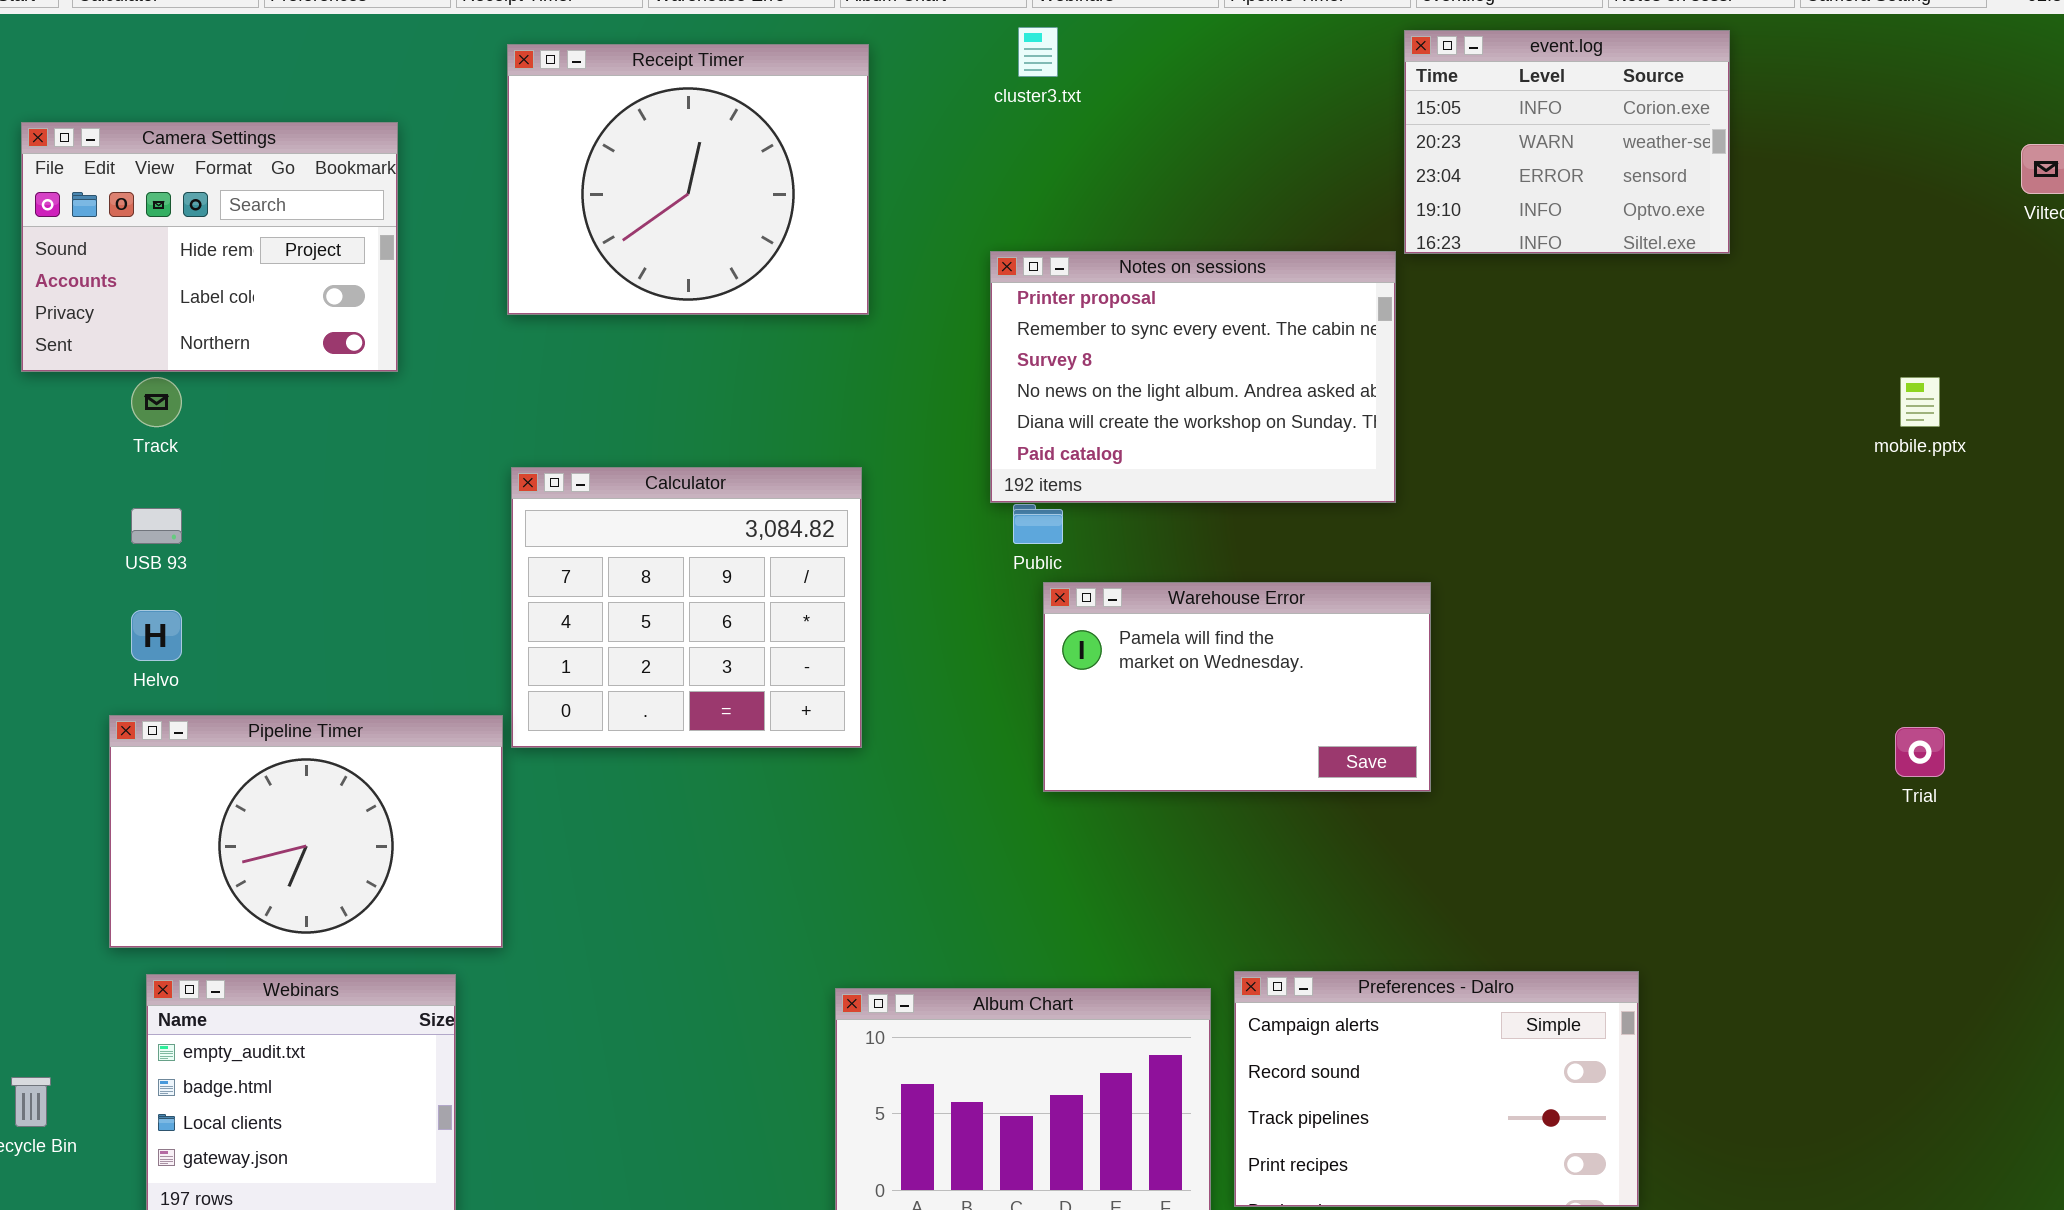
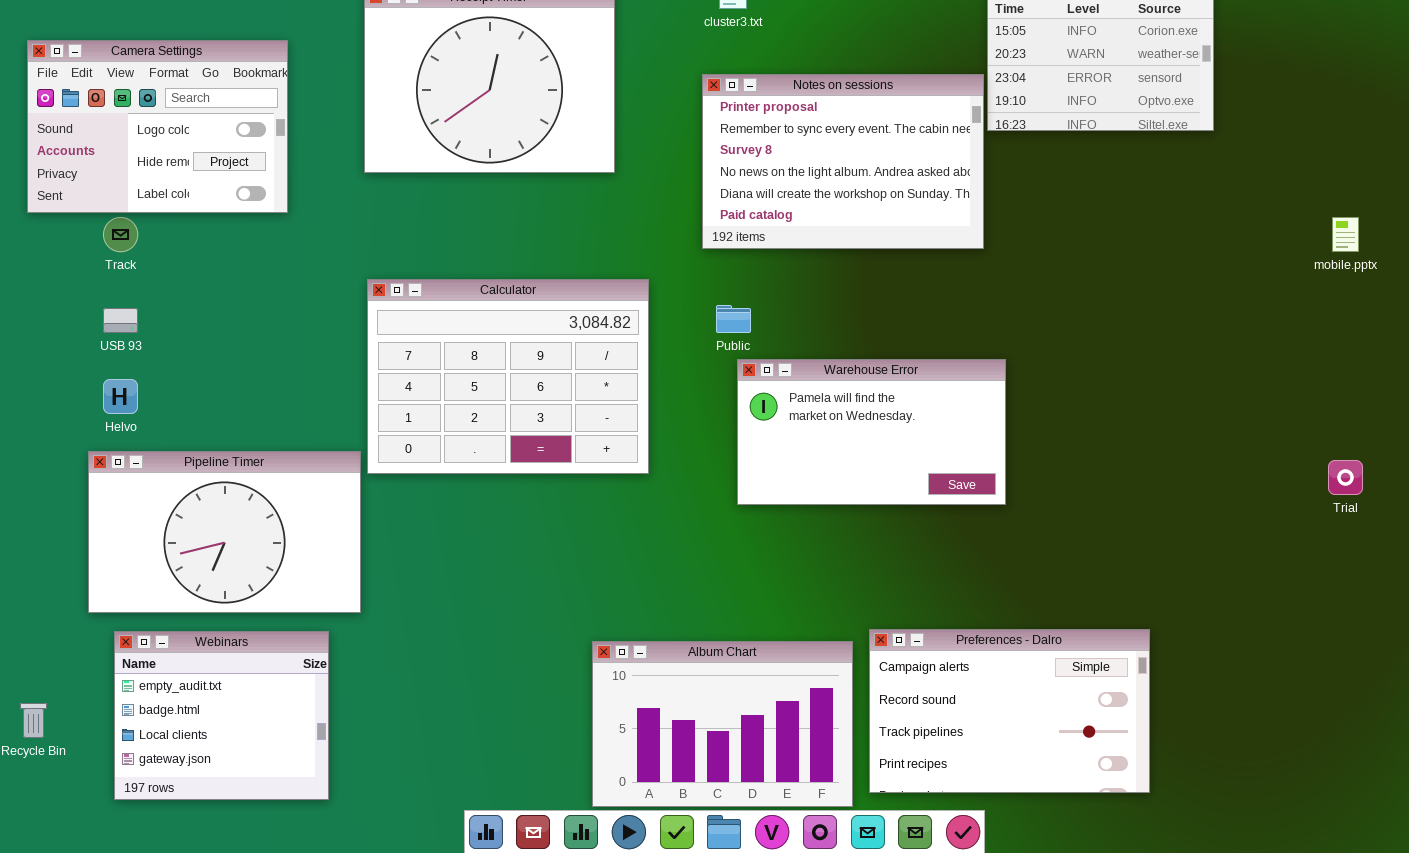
Camera Settings: [21,122,398,372] -> [27,40,288,213], scrolled up 1 row
Notes on sessions: [990,251,1396,503] -> [702,74,984,249], moved
Calculator: [511,467,862,748] -> [367,279,649,474], resized

